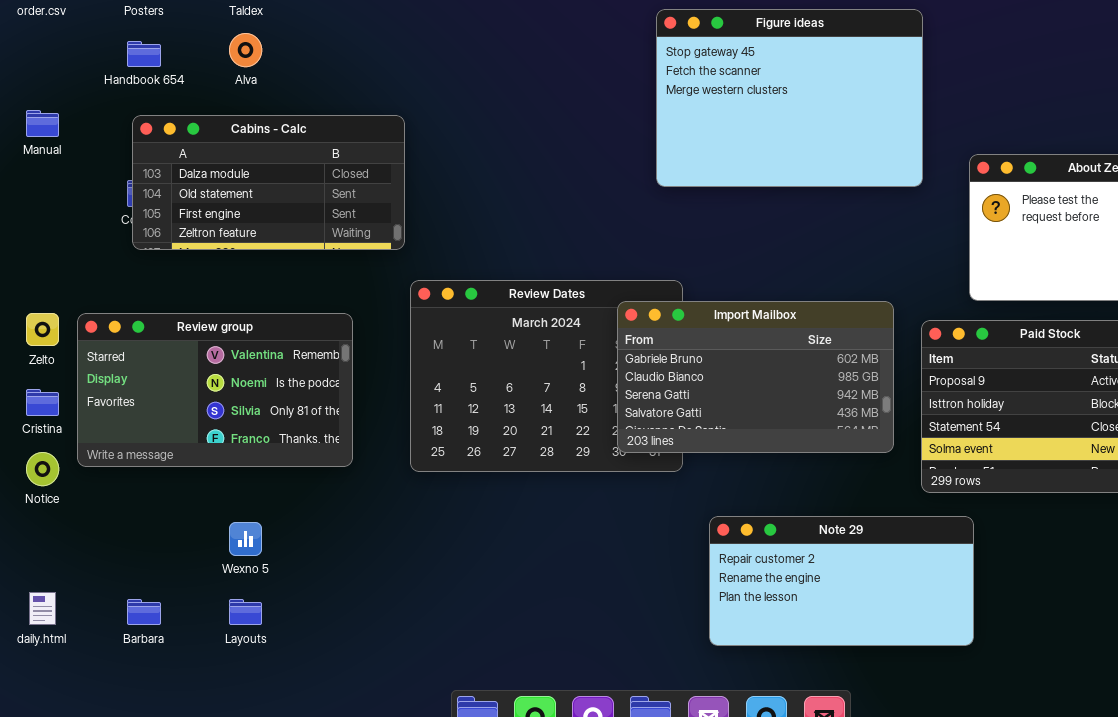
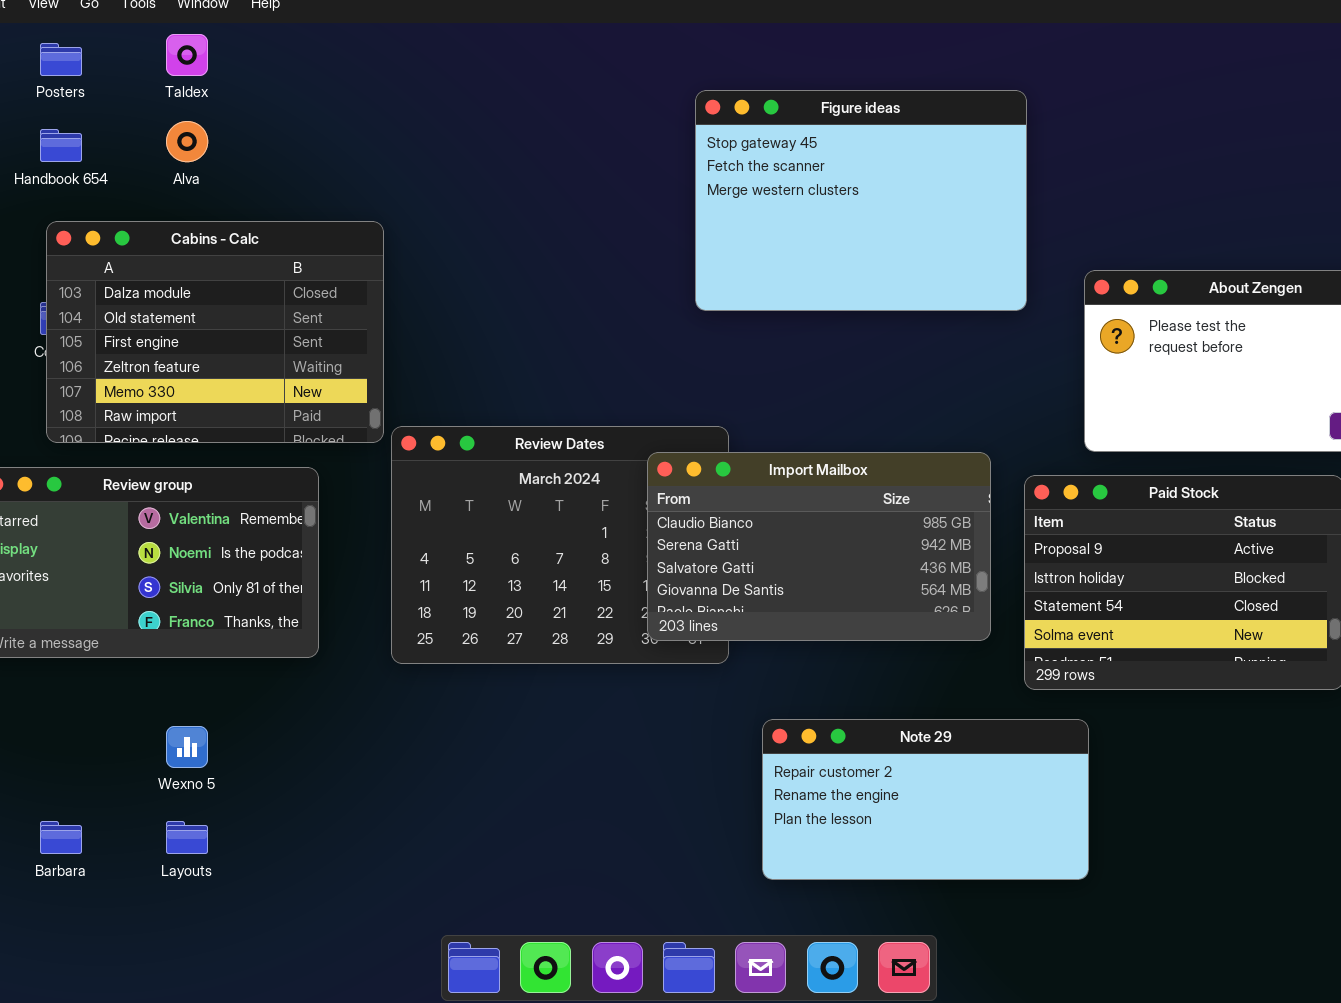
Cabins - Calc: [132,115,405,250] -> [46,221,384,443], resized
Import Mailbox: [617,301,894,453] -> [647,452,991,641], scrolled down 1 row

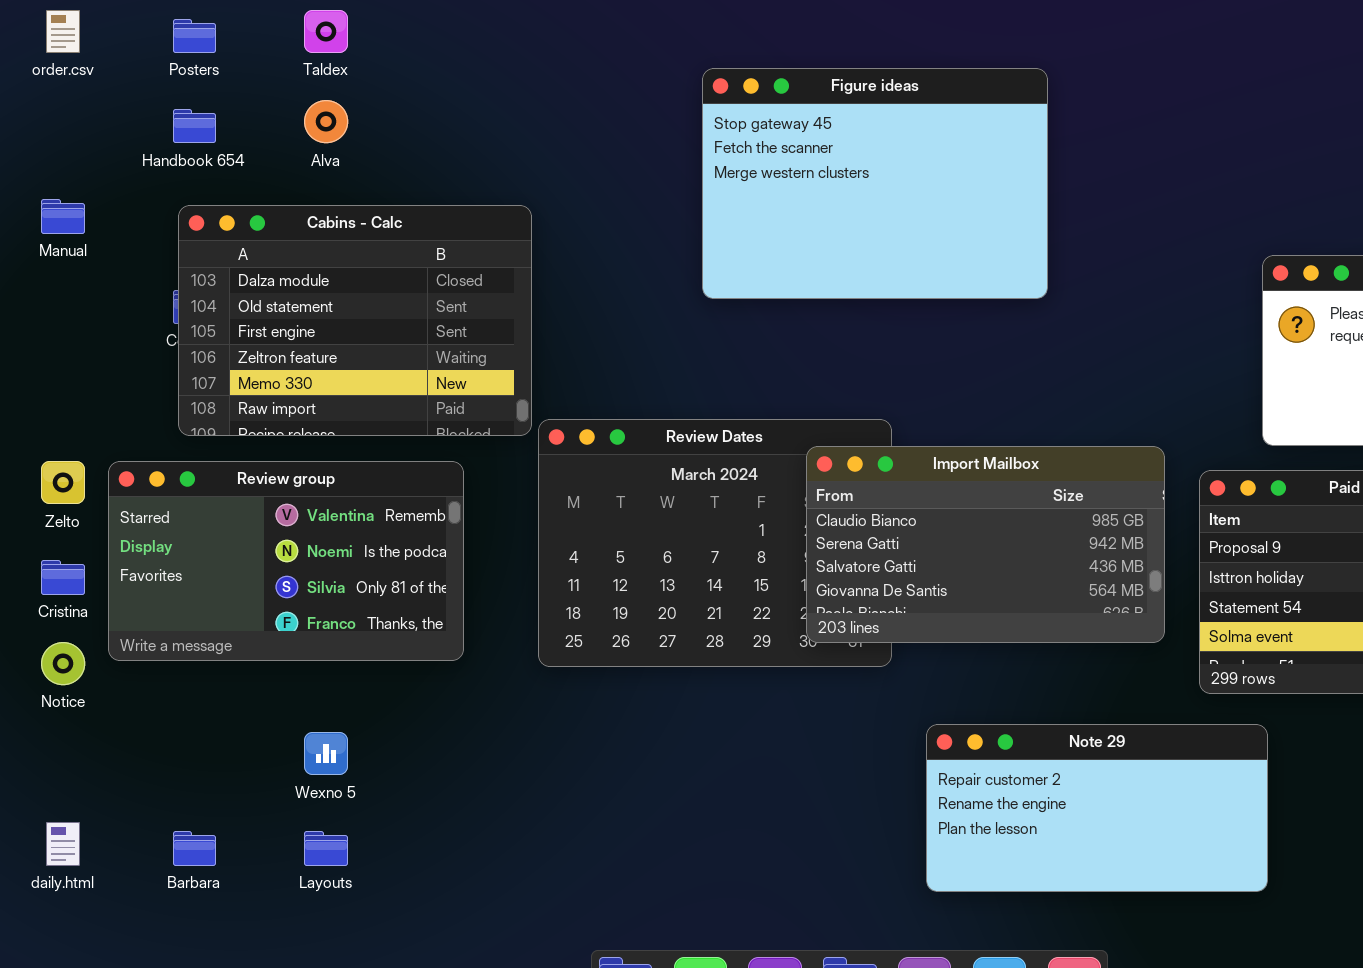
Figure ideas: [695,90,1027,311] -> [702,68,1048,299], moved

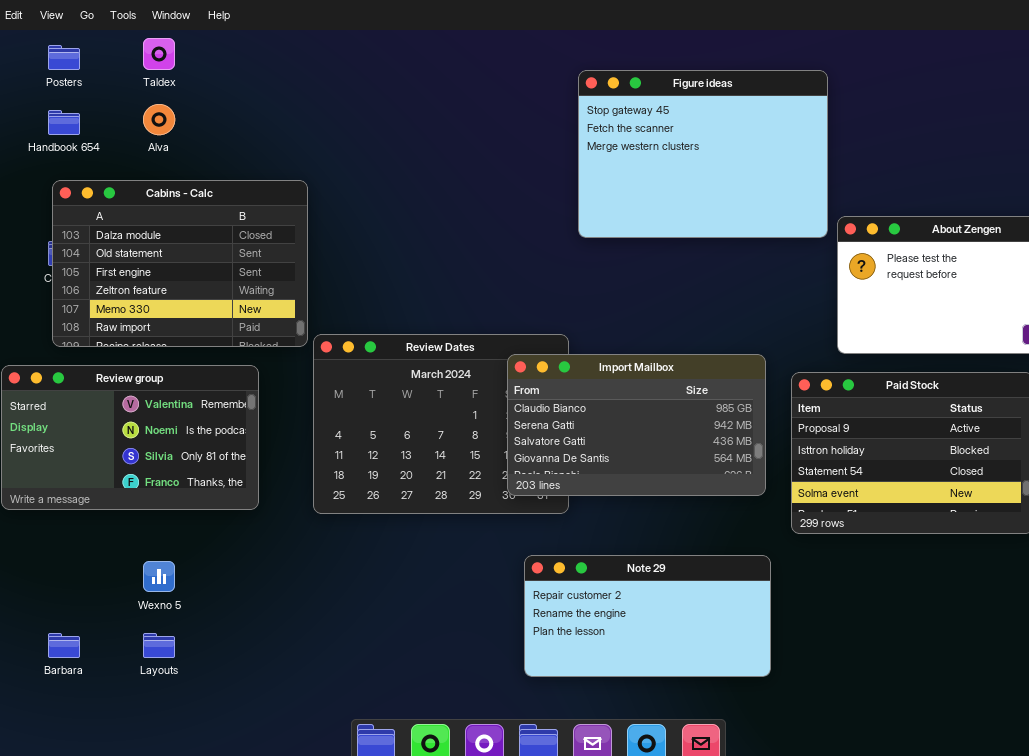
Figure ideas: [702,68,1048,299] -> [578,70,828,238], moved
Note 29: [926,724,1268,892] -> [524,555,771,677], moved

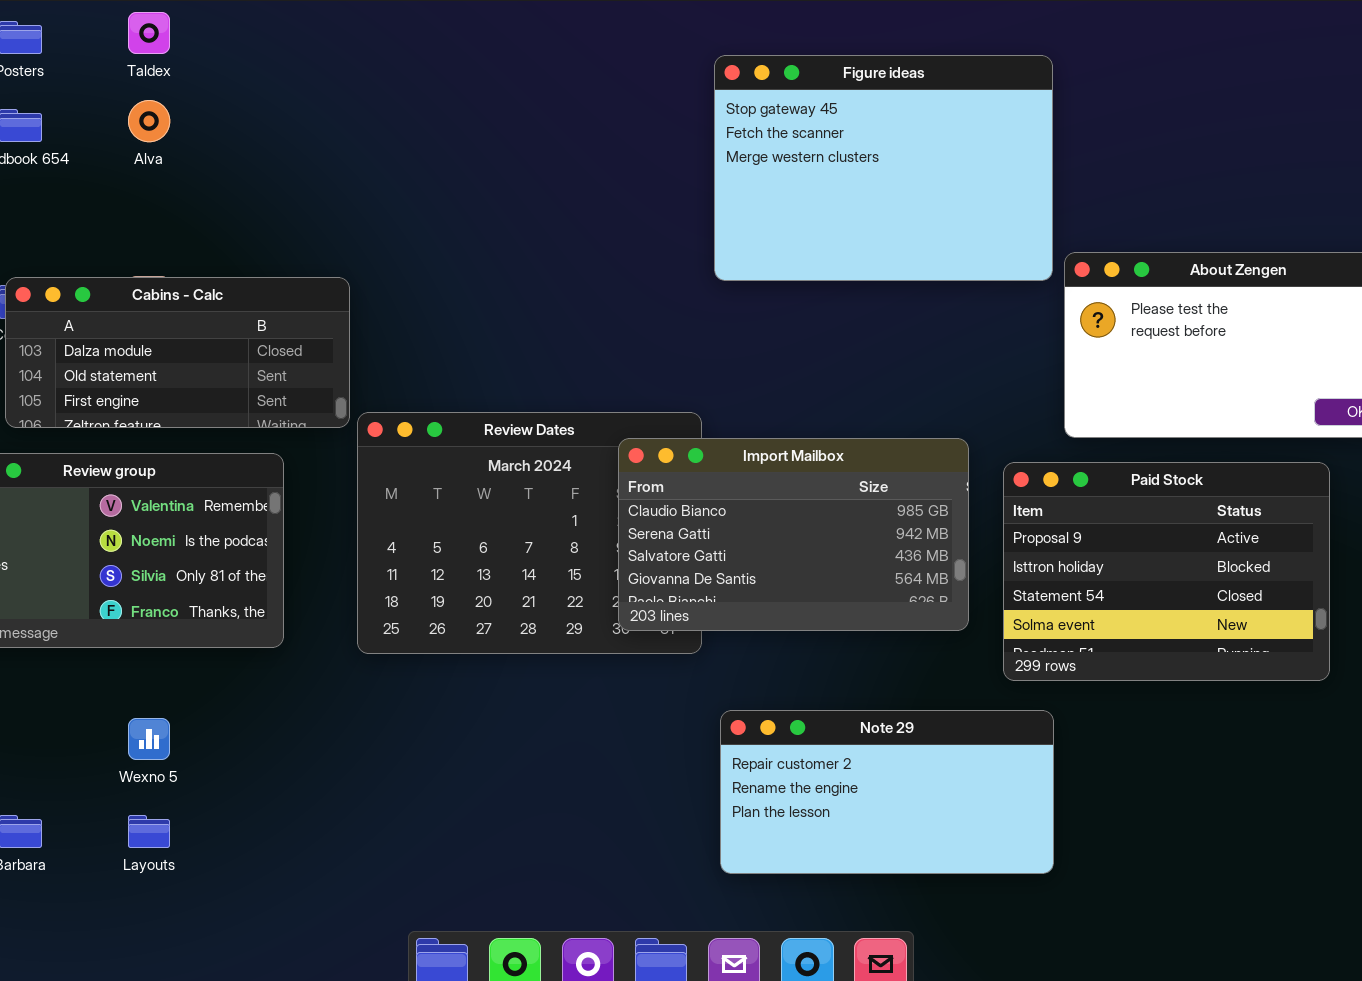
Cabins - Calc: [52,180,308,347] -> [5,277,350,428], resized
Note 29: [524,555,771,677] -> [720,710,1054,874], moved

